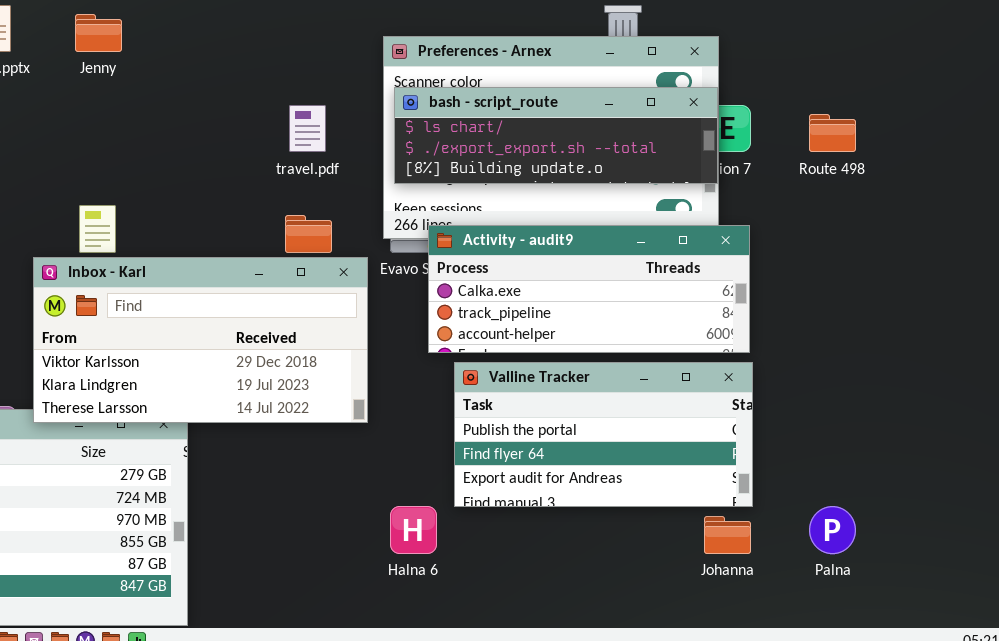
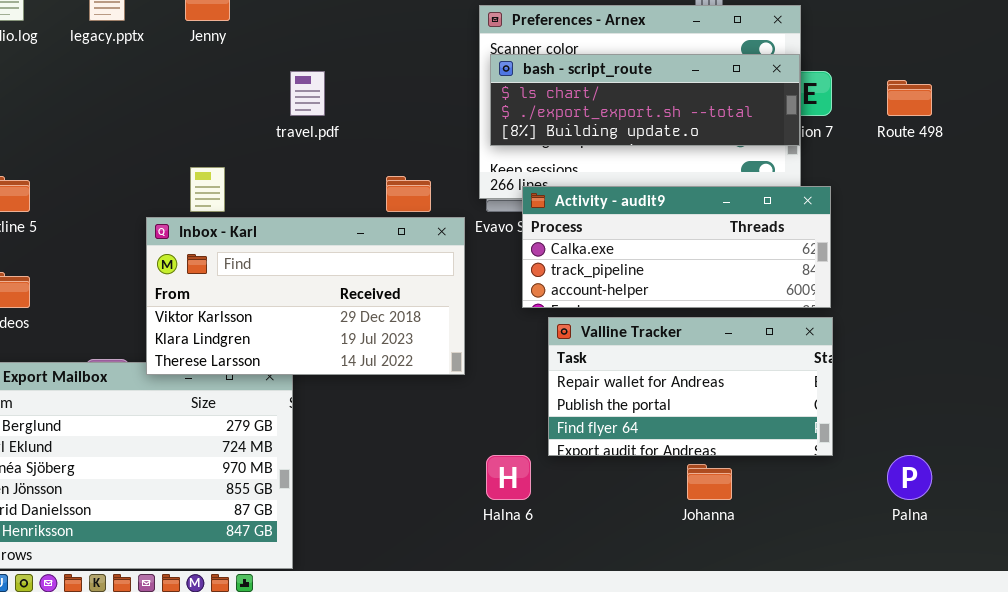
travel.pdf: [289,105,326,152] -> [290,71,325,116], moved
Valline Tracker: [454,362,753,507] -> [548,317,833,456], scrolled up 1 row
Johanna: [704,516,751,554] -> [687,464,732,500], moved

